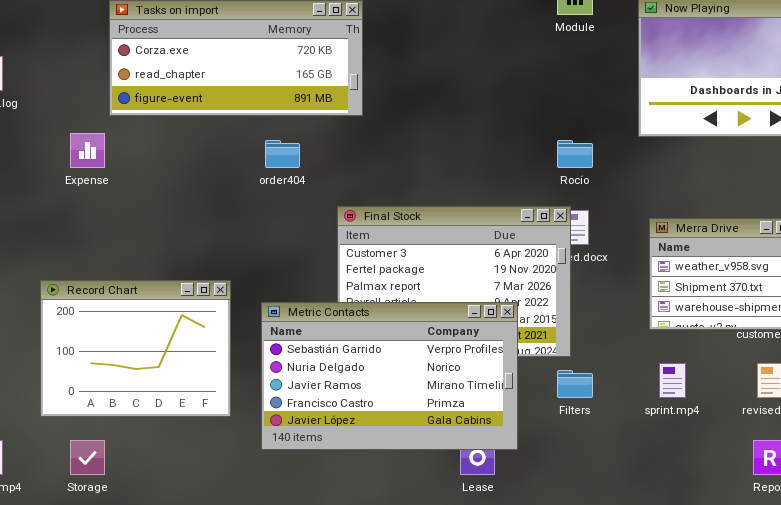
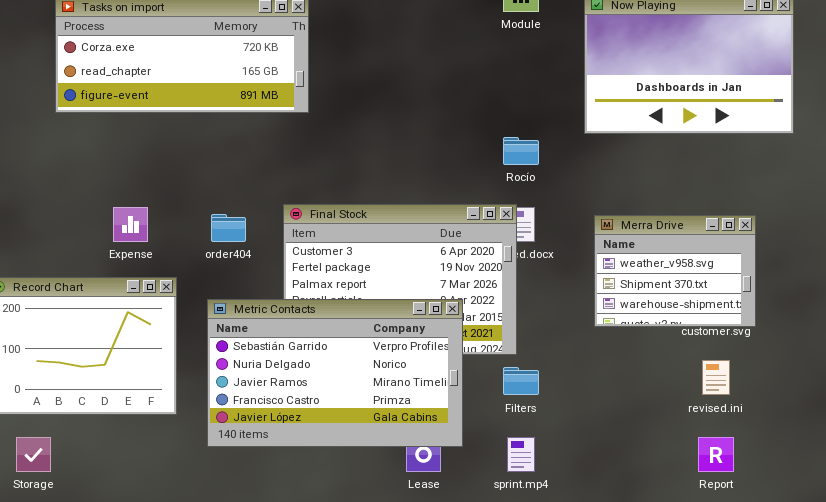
Expense: [70,133,105,168] -> [113,207,148,242], moved
order404: [265,140,300,168] -> [211,214,246,242], moved
sprint.mp4: [659,363,686,398] -> [507,437,535,472], moved

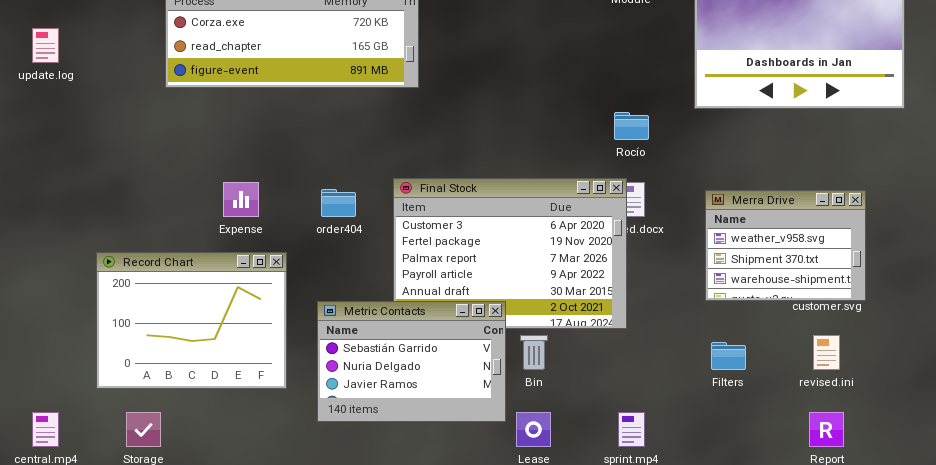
Metric Contacts: [207,299,463,447] -> [317,301,506,422], resized
Filters: [503,367,539,395] -> [711,342,746,370], moved

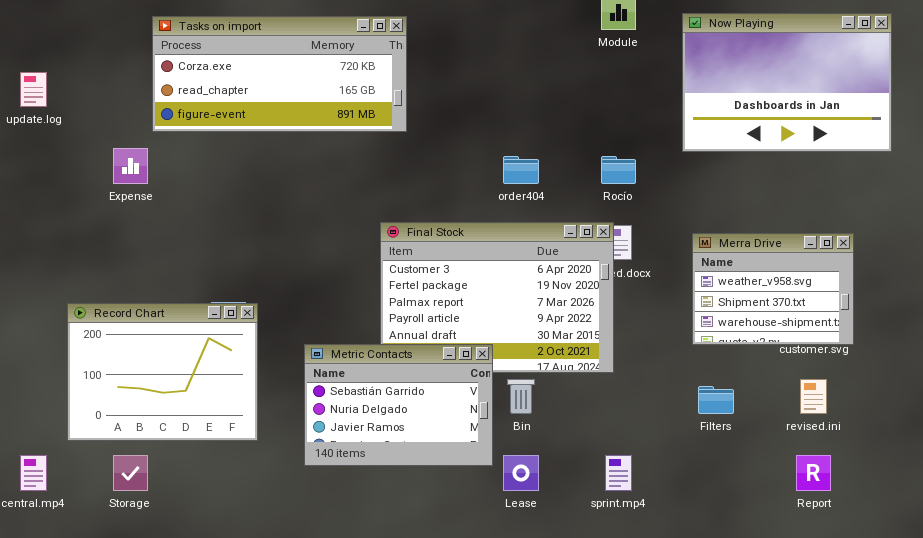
Expense: [223,182,259,217] -> [113,148,148,184], moved
order404: [321,189,356,217] -> [503,156,539,184], moved
Record Chart: [96,252,287,389] -> [67,303,258,441], moved

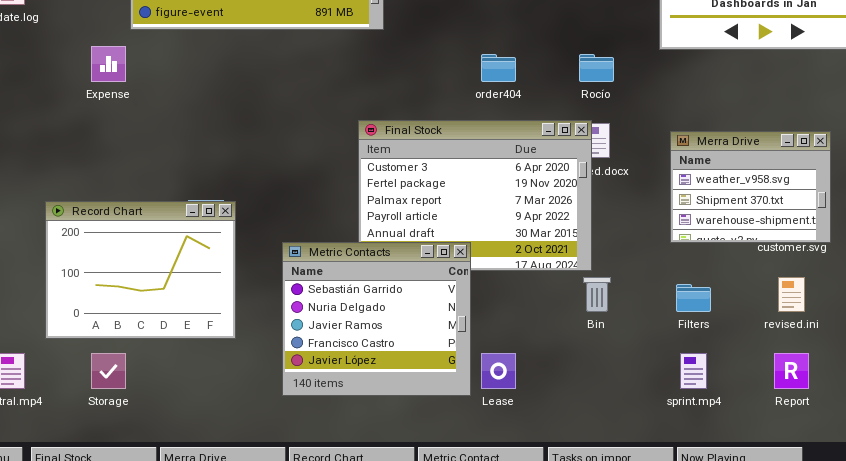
Metric Contacts: [304,344,493,466] -> [282,242,471,396], resized
Bin: [507,379,535,414] -> [583,277,611,312], moved
sprint.mp4: [605,455,632,491] -> [680,353,707,389], moved

